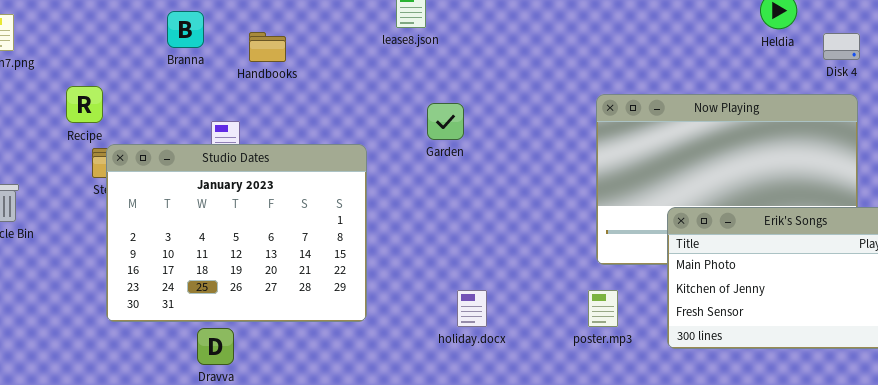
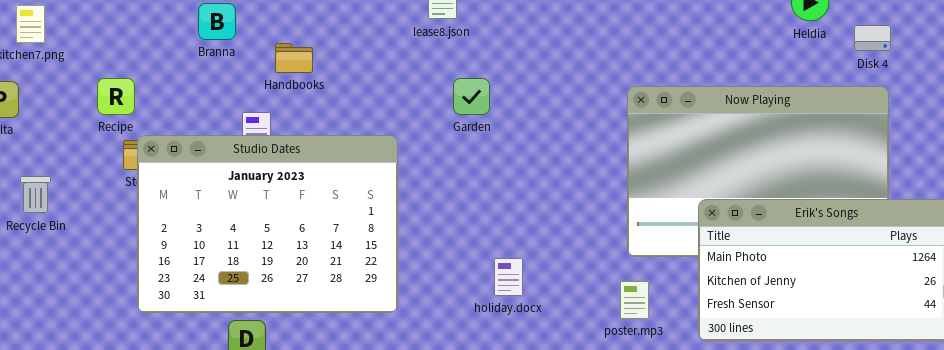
Handbooks: [249,32,286,62] -> [275,43,313,73], moved
Garden: [427,103,464,140] -> [453,78,490,115], moved
holiday.docx: [457,290,487,327] -> [494,258,523,296], moved

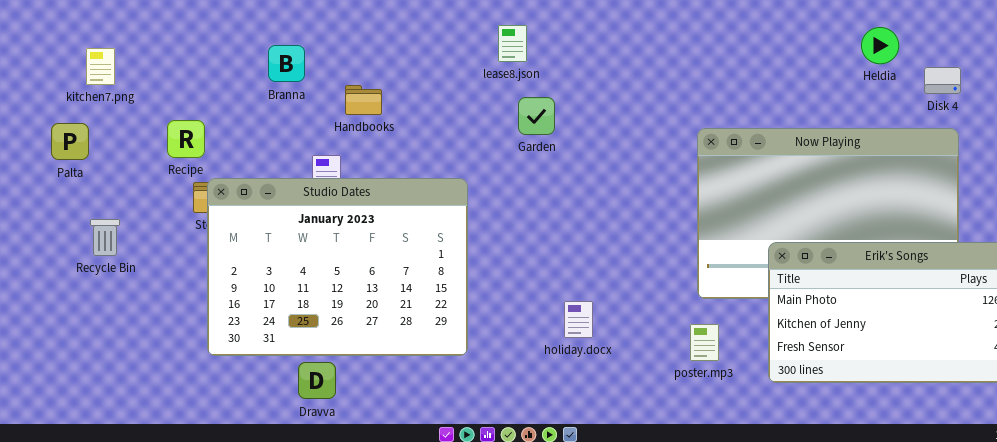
Garden: [453,78,490,115] -> [518,97,555,135], moved

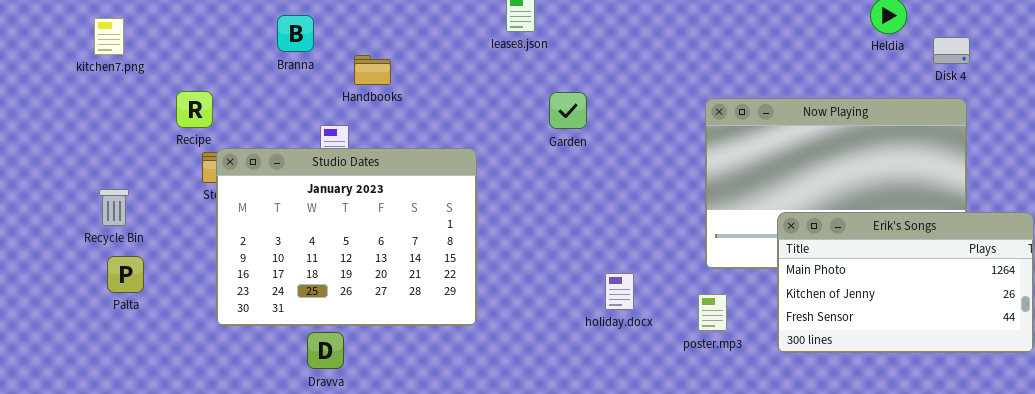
Garden: [518,97,555,135] -> [549,92,587,129], moved
Palta: [51,123,89,160] -> [107,256,144,293], moved
holiday.docx: [564,301,593,338] -> [605,273,634,310], moved

